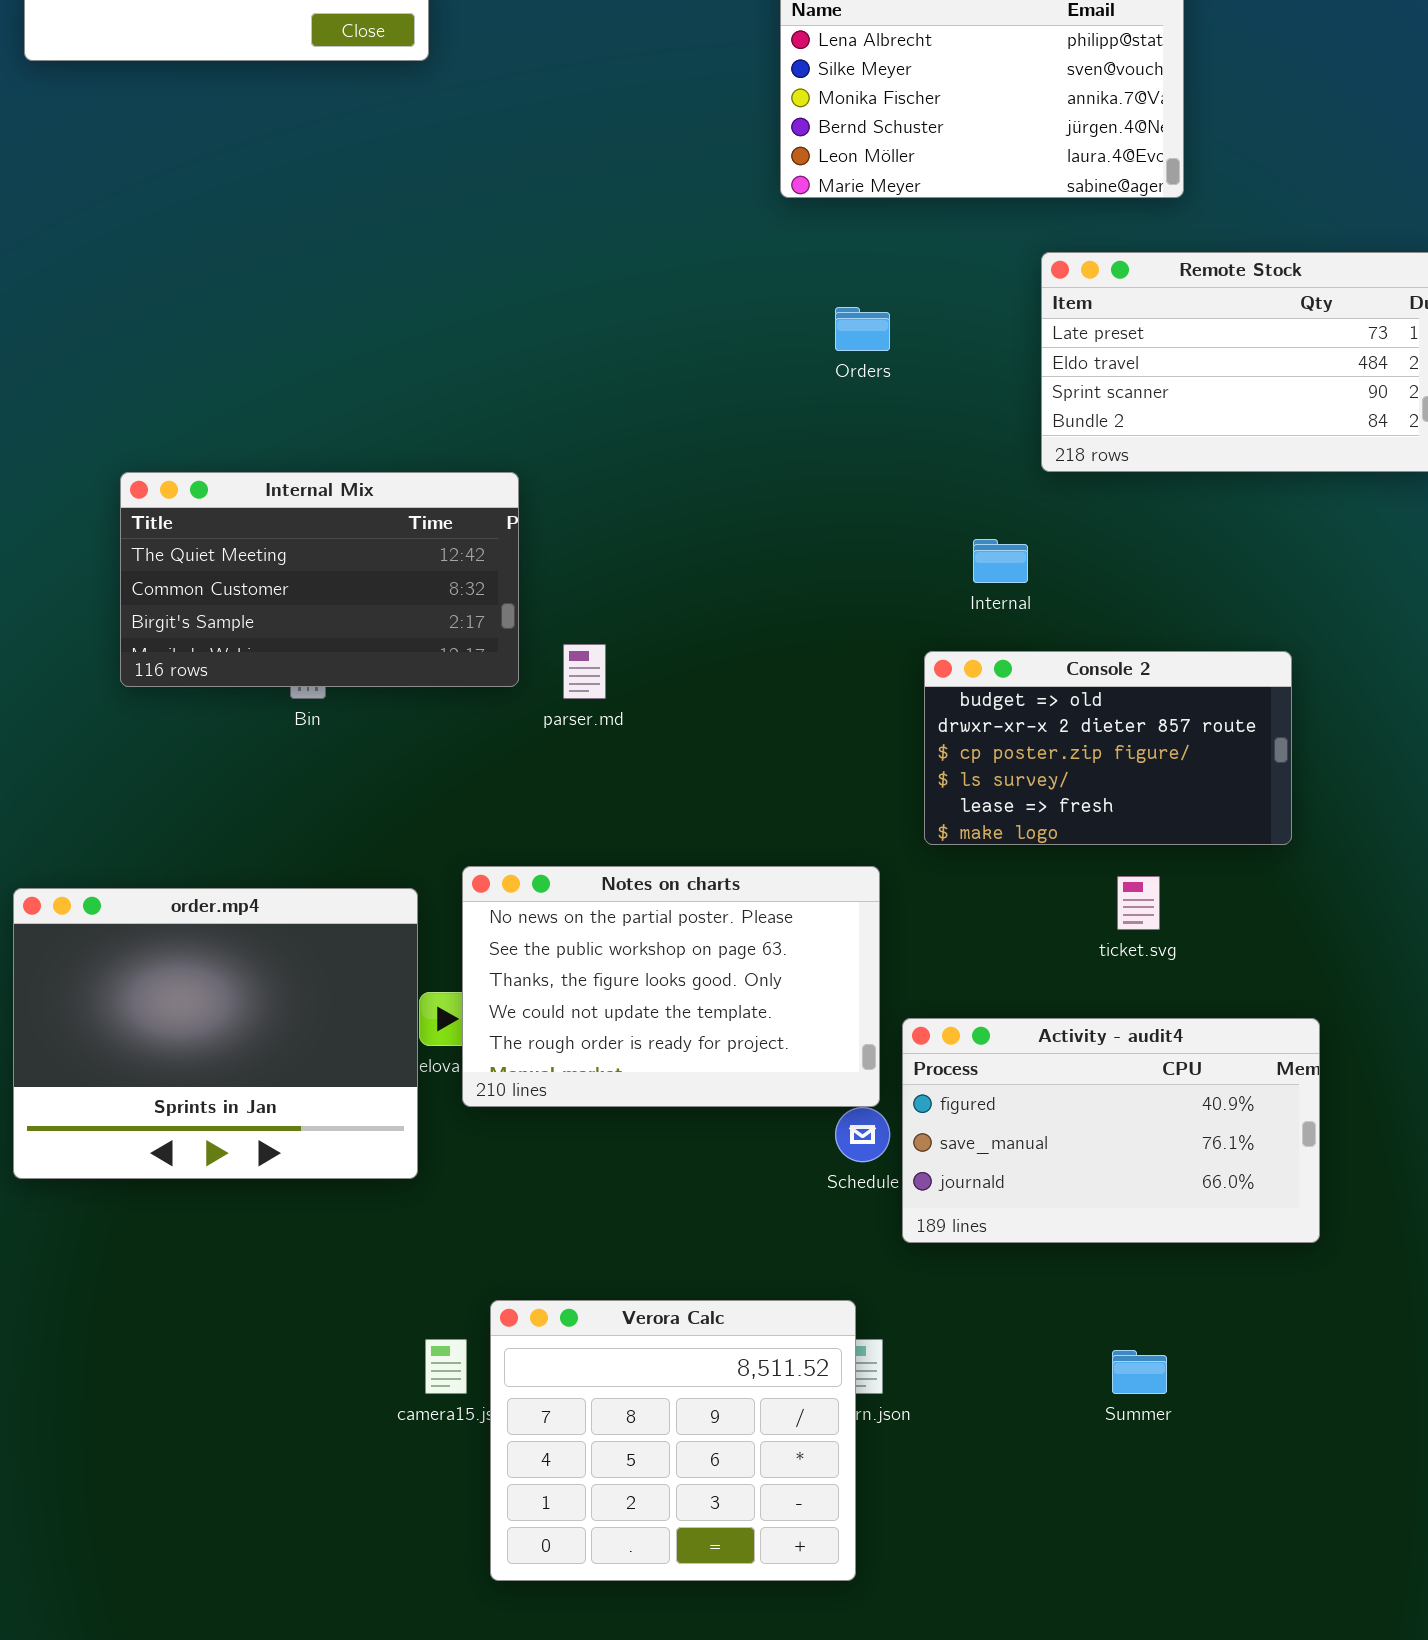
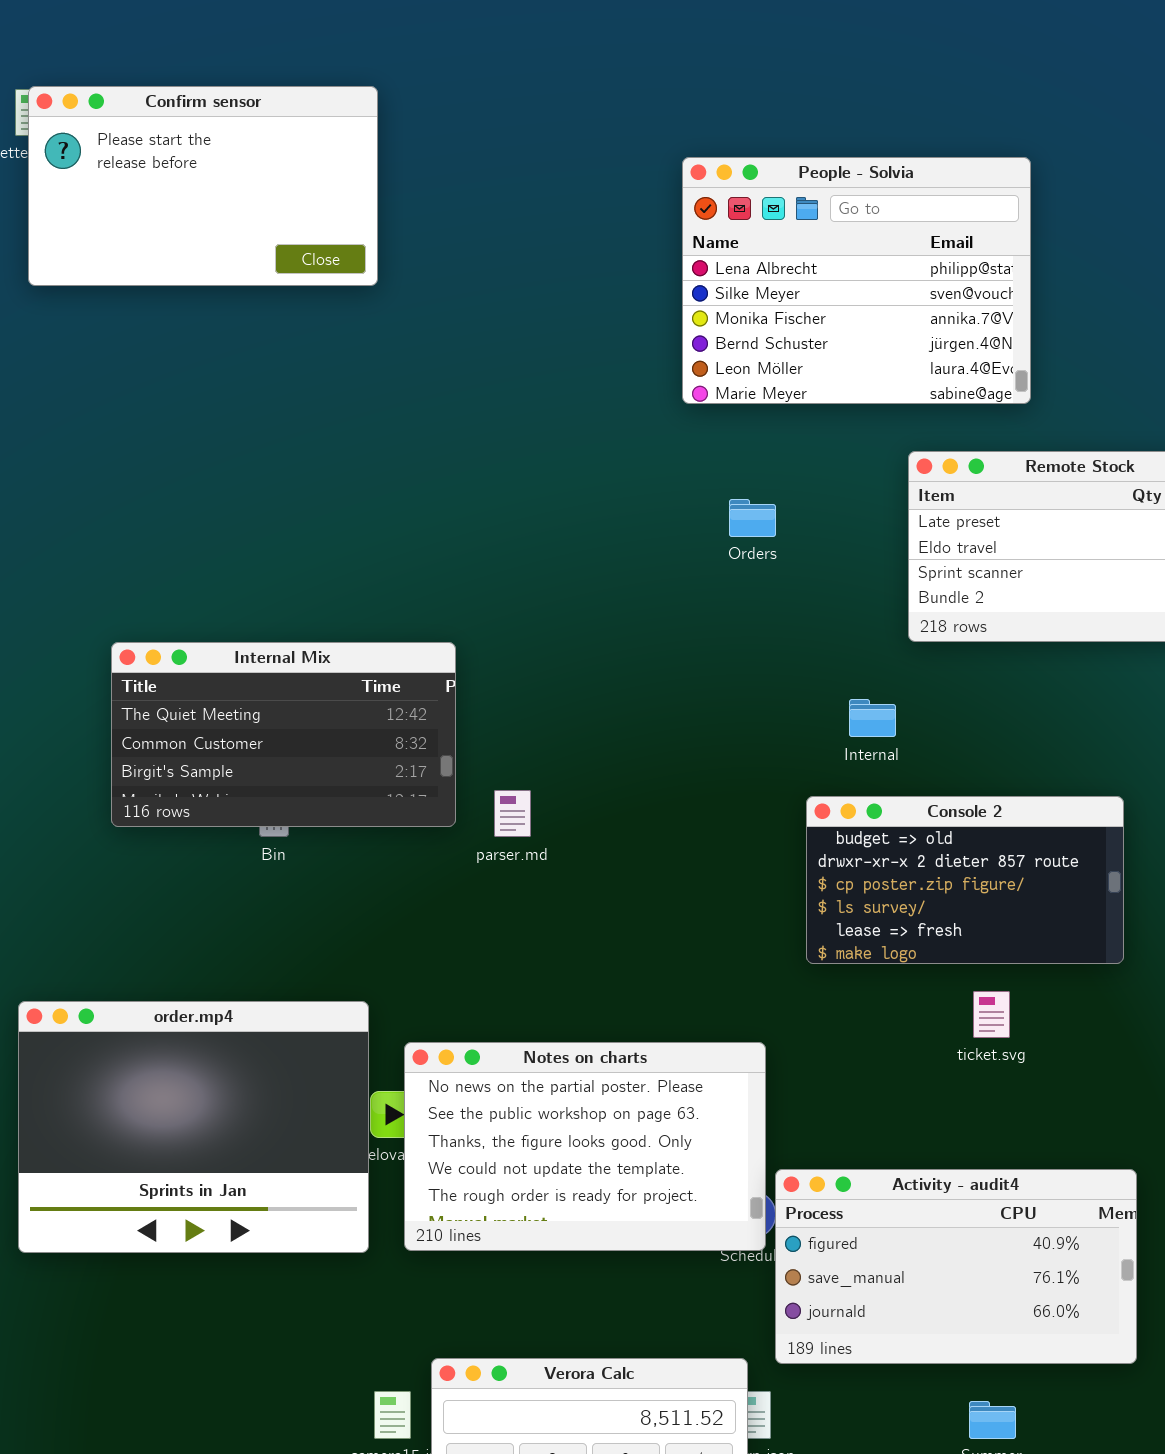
Notes on charts: [462,866,880,1107] -> [404,1042,766,1251], moved
Activity - audit4: [902,1018,1320,1243] -> [775,1169,1137,1364], moved

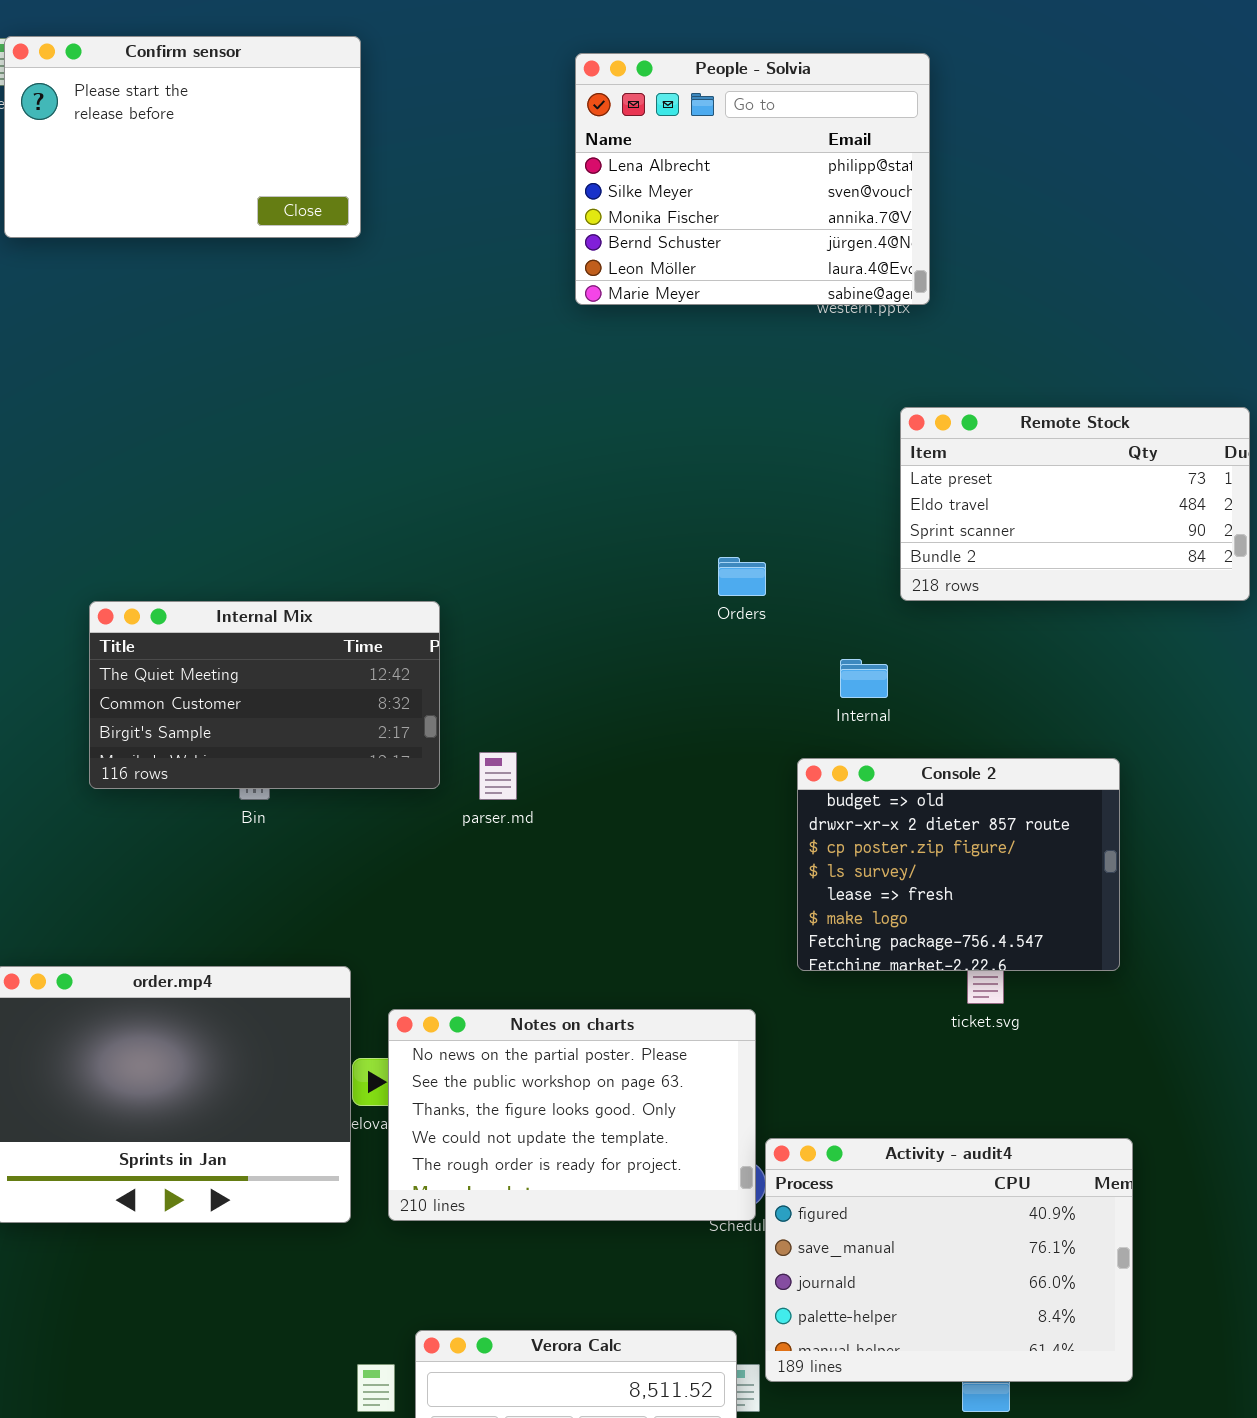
People - Solvia: [682,157,1031,404] -> [575,53,930,305], moved
Orders: [729,499,776,537] -> [718,557,766,596], moved
Console 2: [806,796,1124,964] -> [797,758,1120,971], resized
Activity - audit4: [775,1169,1137,1364] -> [765,1138,1133,1382], resized

